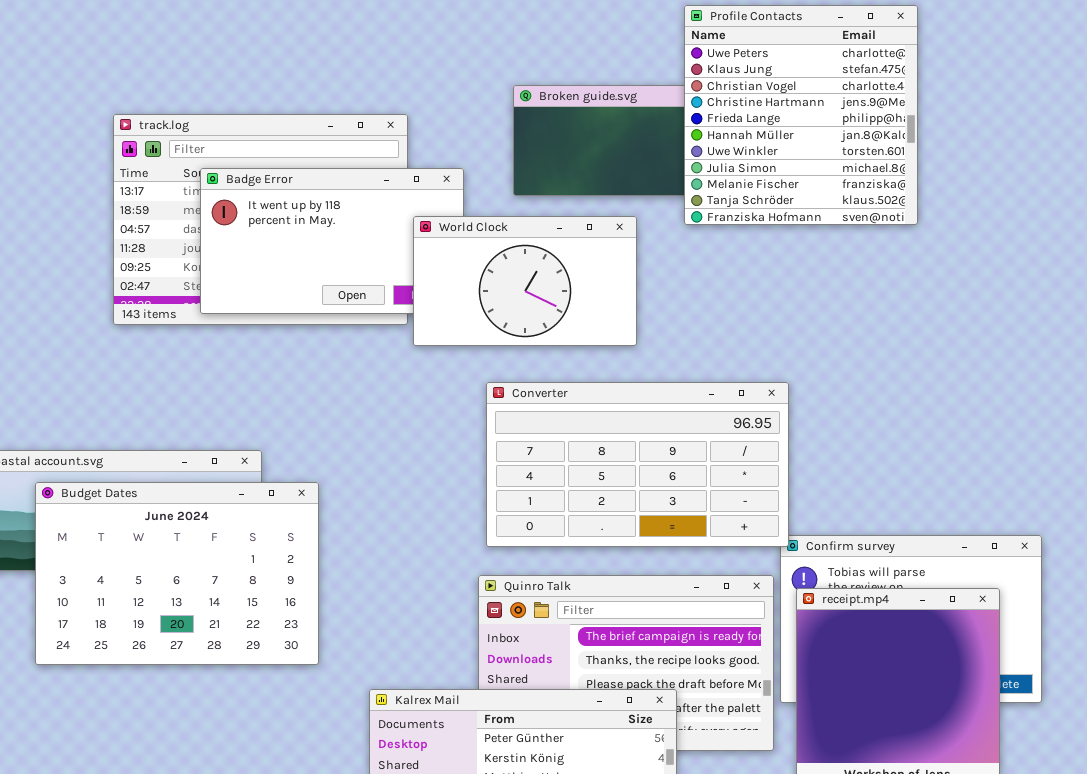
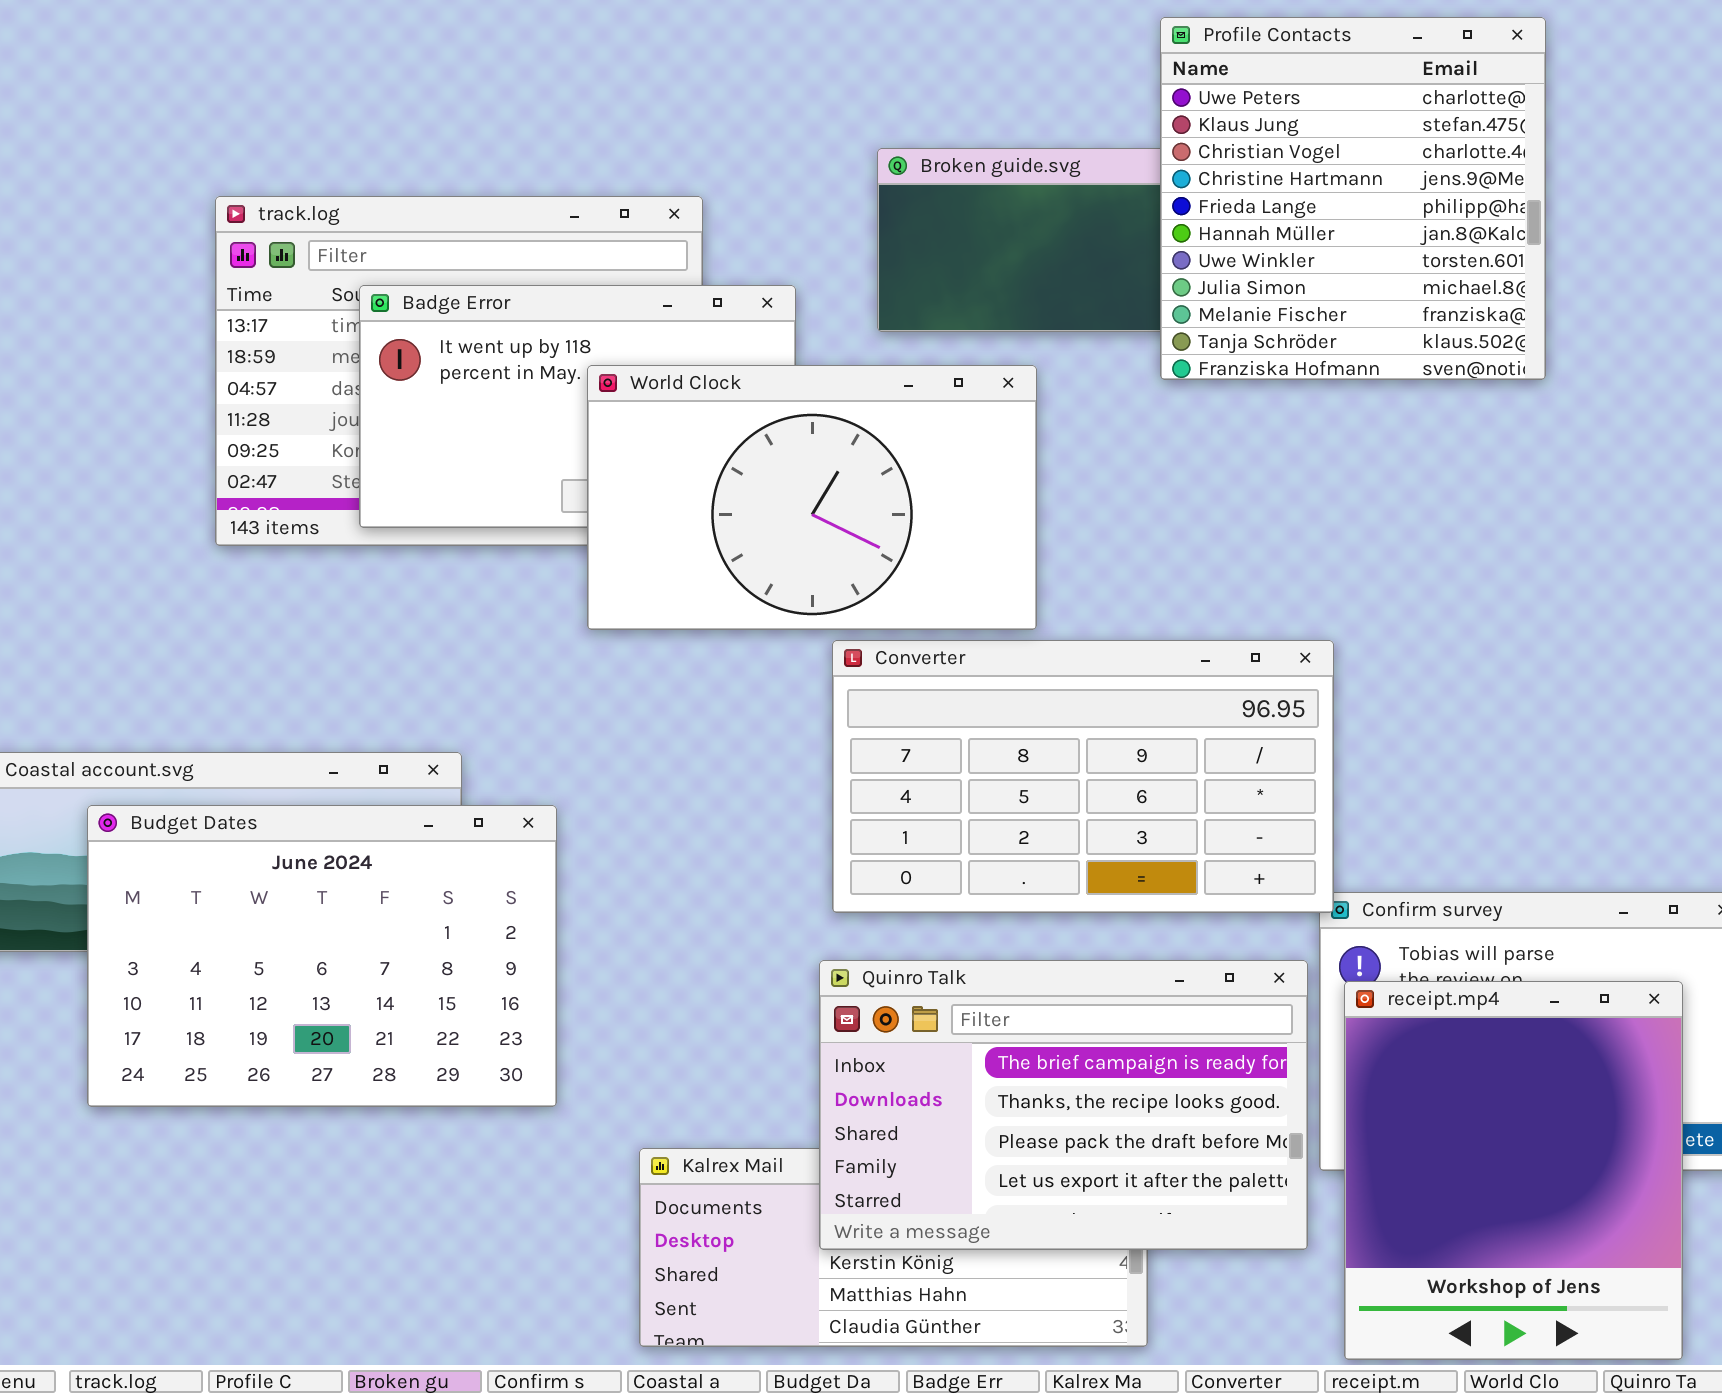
World Clock: [413,216,637,346] -> [587,365,1037,630], moved, resized
Quinro Talk: [478,575,774,751] -> [819,960,1308,1250], raised

